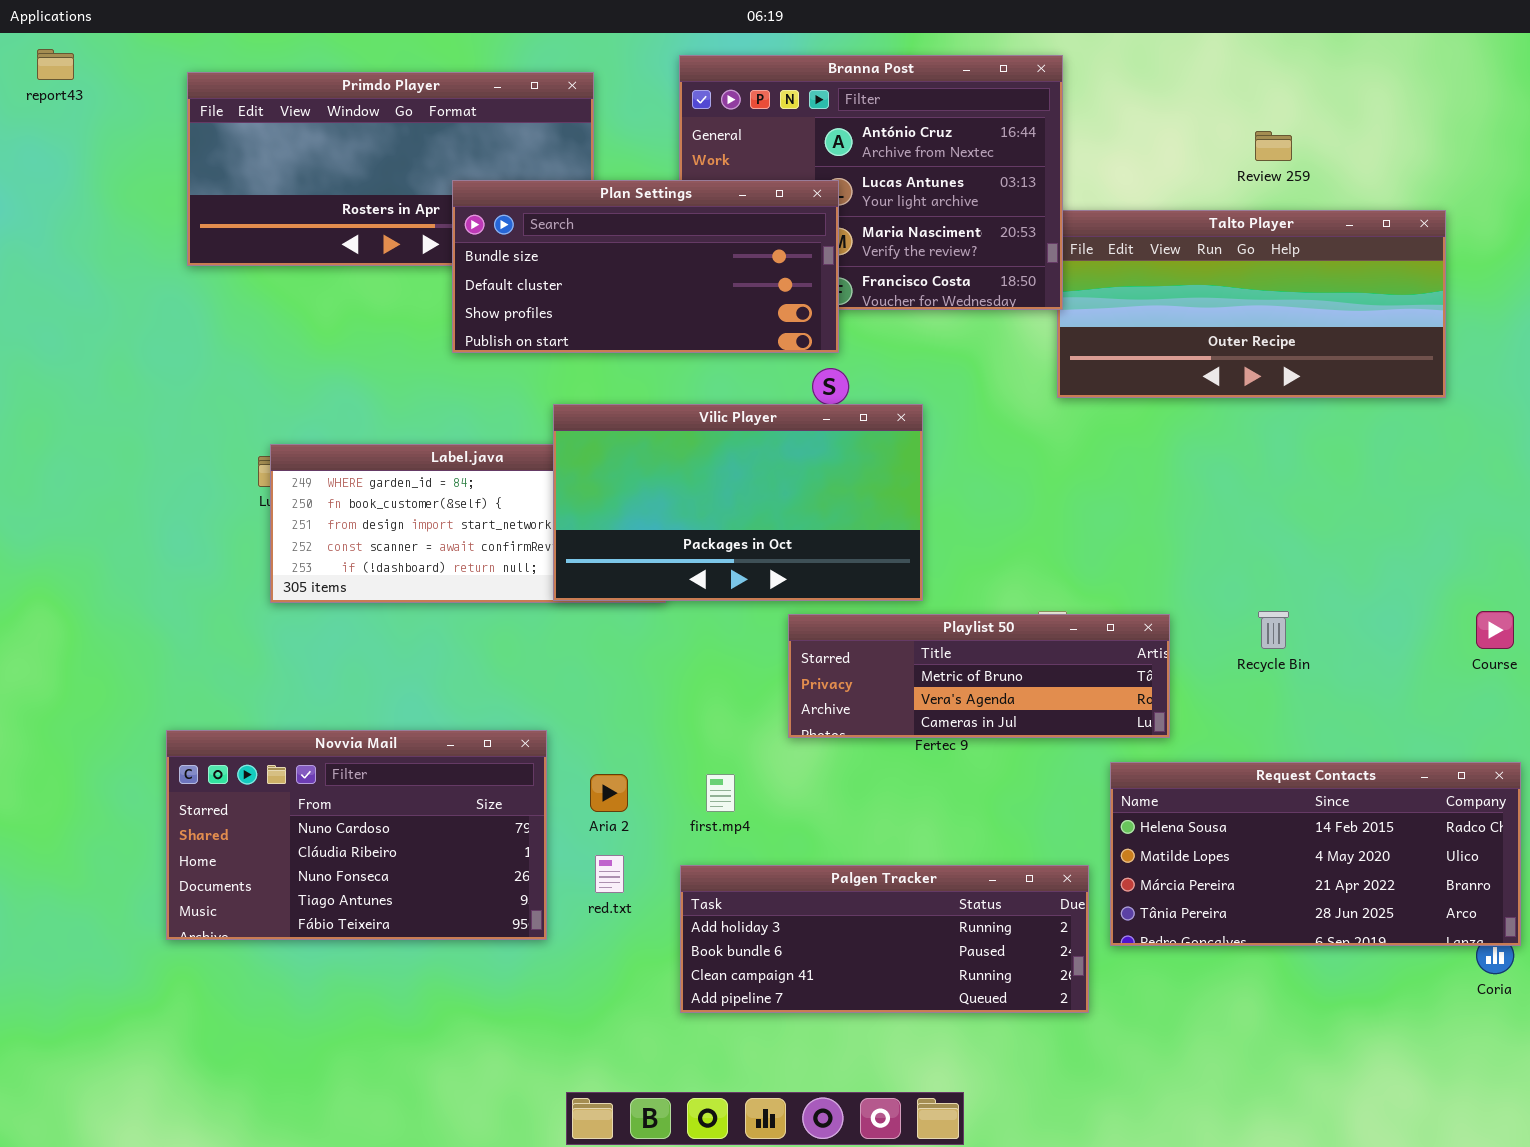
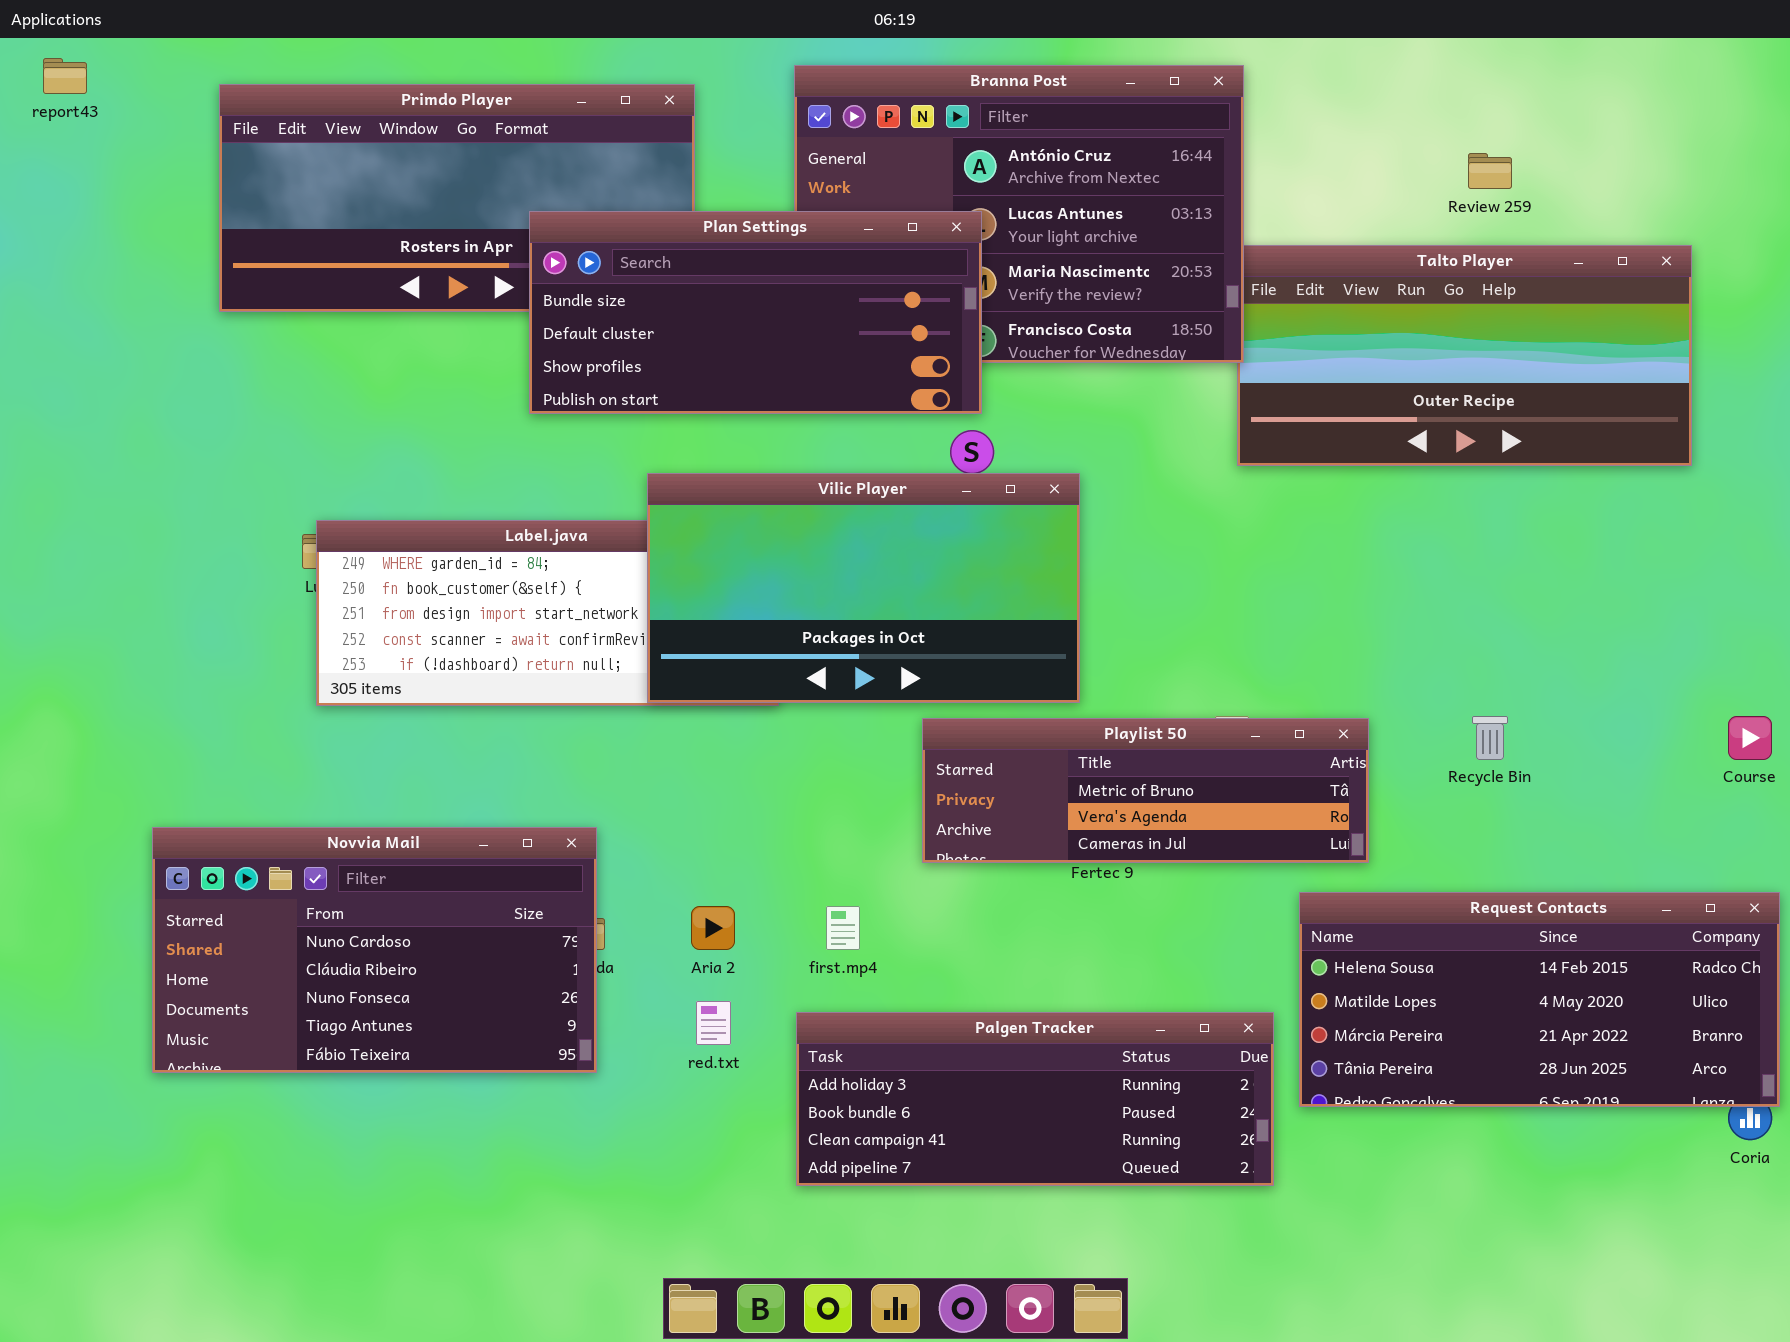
Novvia Mail: [166,730,547,940] -> [152,827,597,1073], moved

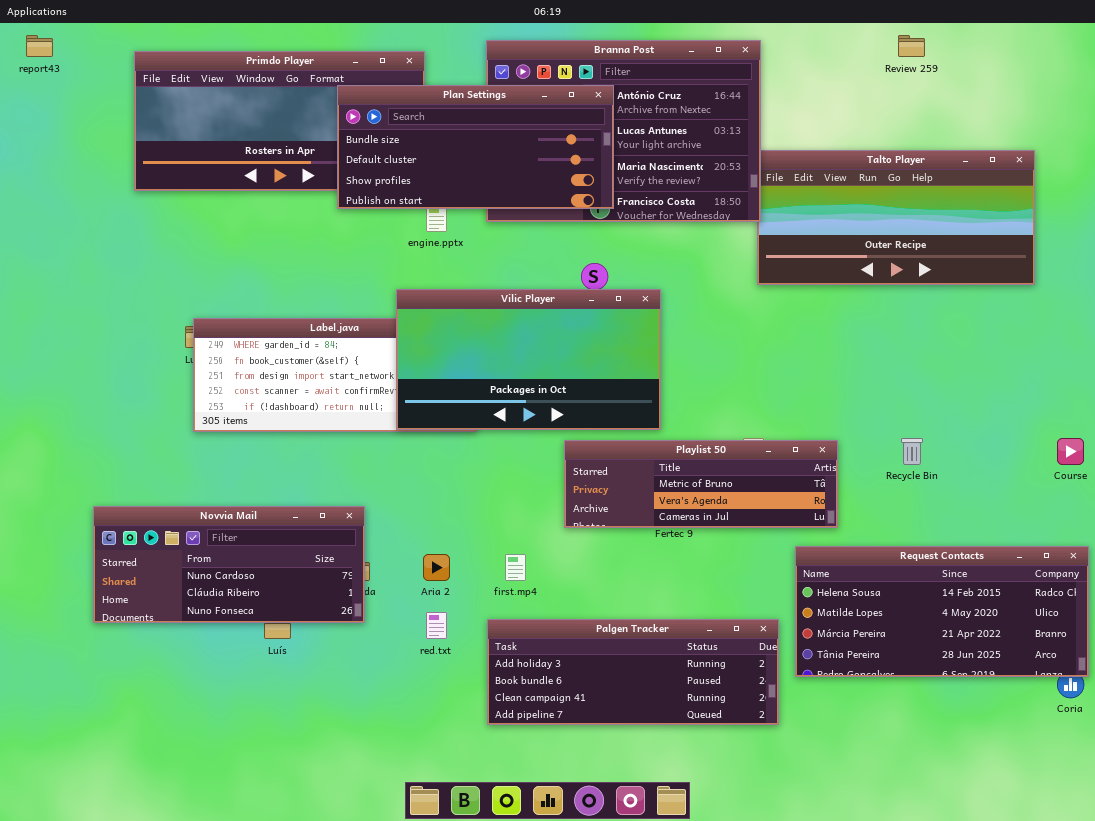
Review 259: [1468,153,1512,189] -> [898,35,925,57], moved
Plan Settings: [529,211,982,414] -> [337,85,614,209], moved
Novvia Mail: [152,827,597,1073] -> [93,506,365,623], resized

